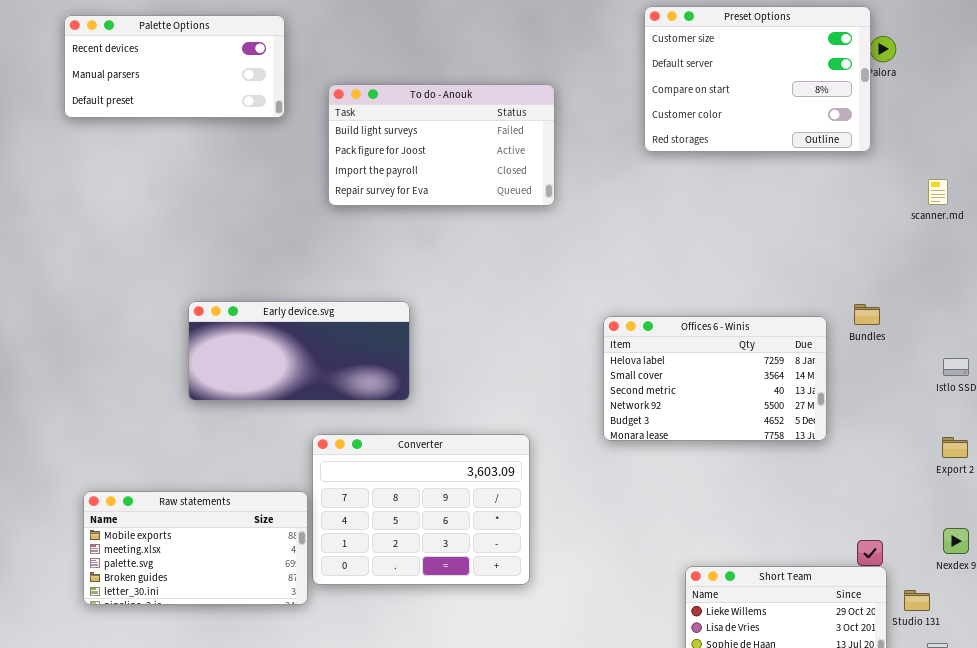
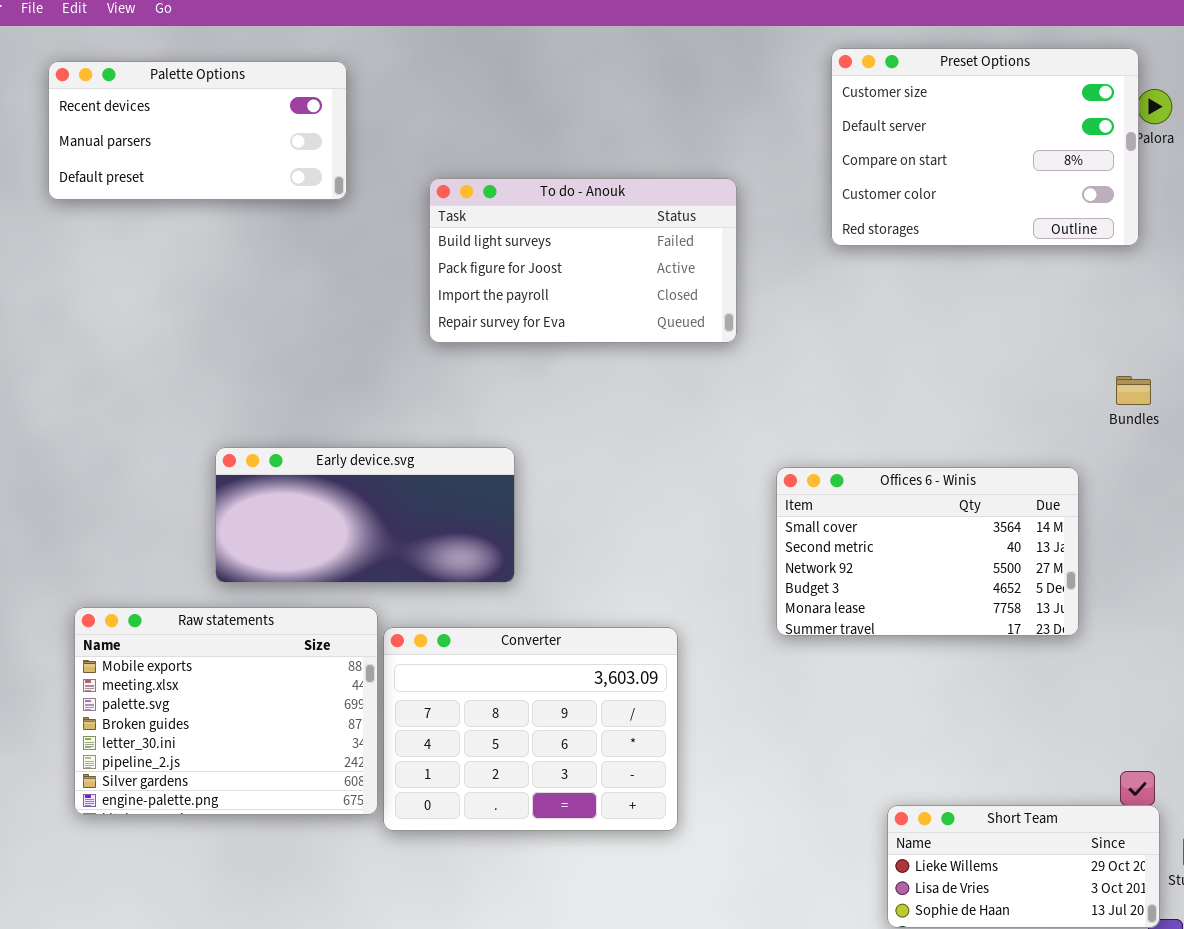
To do - Anouk: [328,84,555,206] -> [429,178,737,343], moved
Bundles: [854,304,880,325] -> [1116,376,1151,405], moved
Offices 6 - Winis: [603,316,827,441] -> [776,467,1079,636], scrolled down 1 row
Raw statements: [83,491,308,605] -> [74,607,378,815], moved, resized

